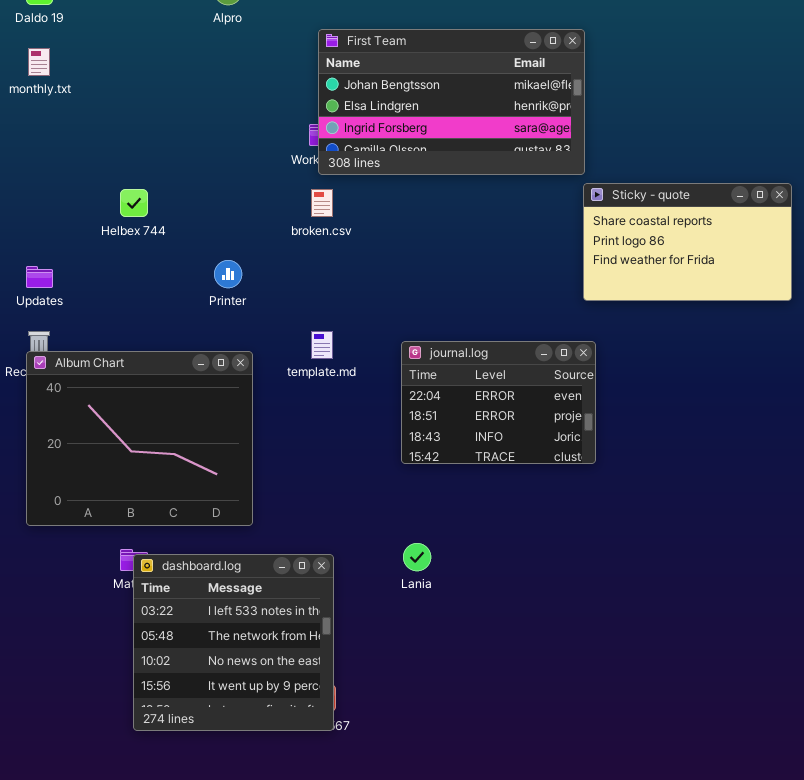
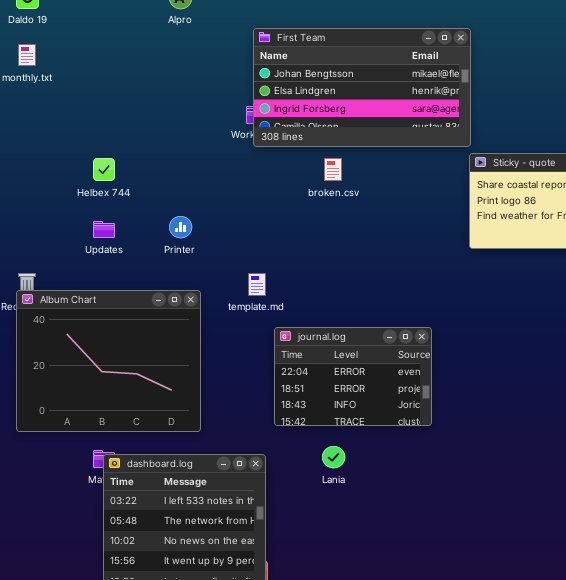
broken.csv: [311,189,333,217] -> [324,158,342,181], moved
Updates: [26,266,53,288] -> [93,221,115,238], moved
journal.log: [401,341,596,464] -> [274,327,432,426], moved

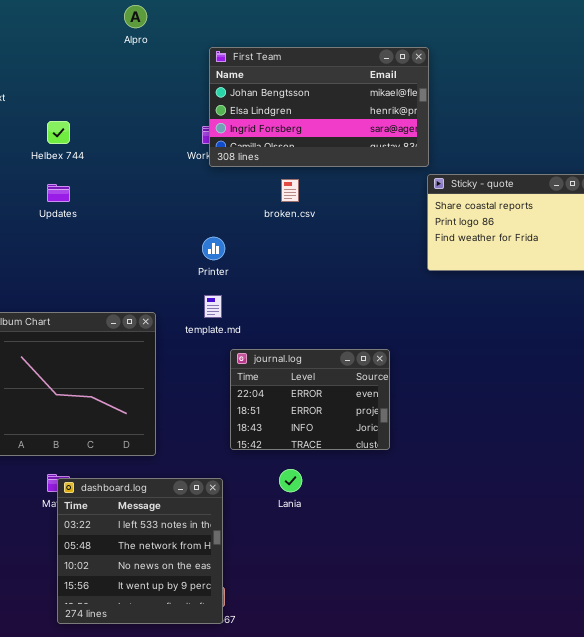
Helbex 744: [93,158,115,181] -> [47,121,70,144], moved
Printer: [169,216,192,238] -> [202,237,225,260], moved
Updates: [93,221,115,238] -> [47,184,70,202], moved

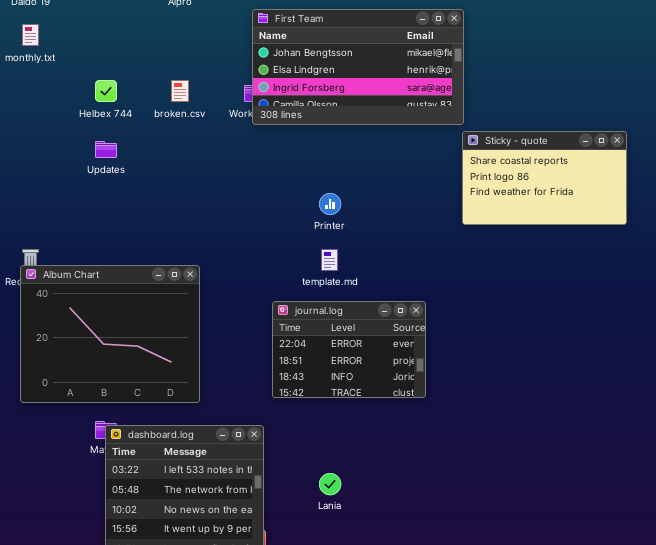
broken.csv: [281,179,299,202] -> [171,80,189,102], moved
Printer: [202,237,225,260] -> [319,193,341,215], moved
template.md: [204,295,222,318] -> [321,249,338,271], moved
Lania: [279,469,302,492] -> [319,473,341,495], moved

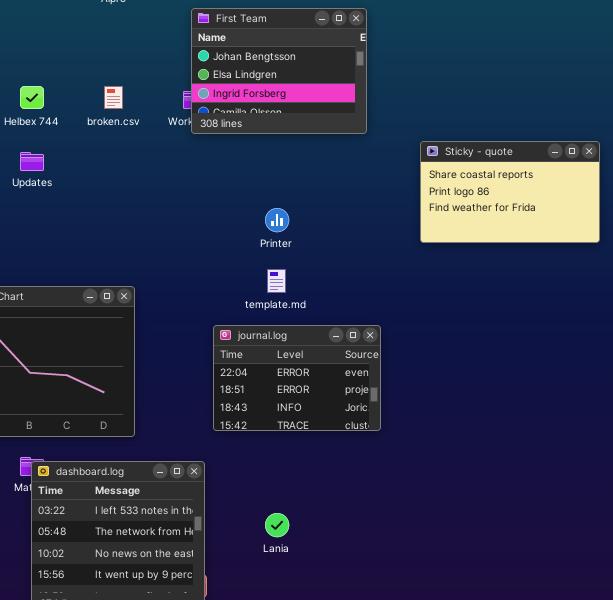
First Team: [252,9,464,125] -> [191,8,367,134], resized

